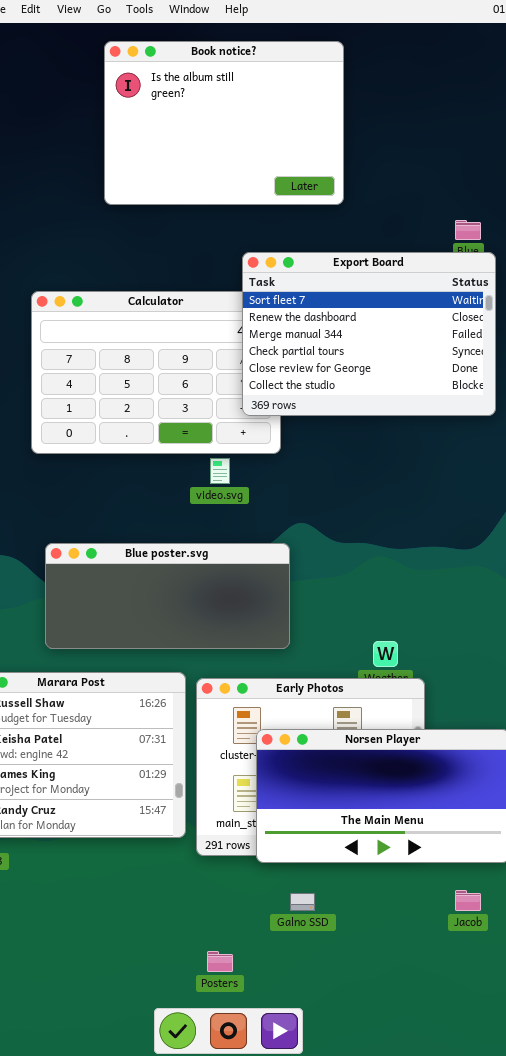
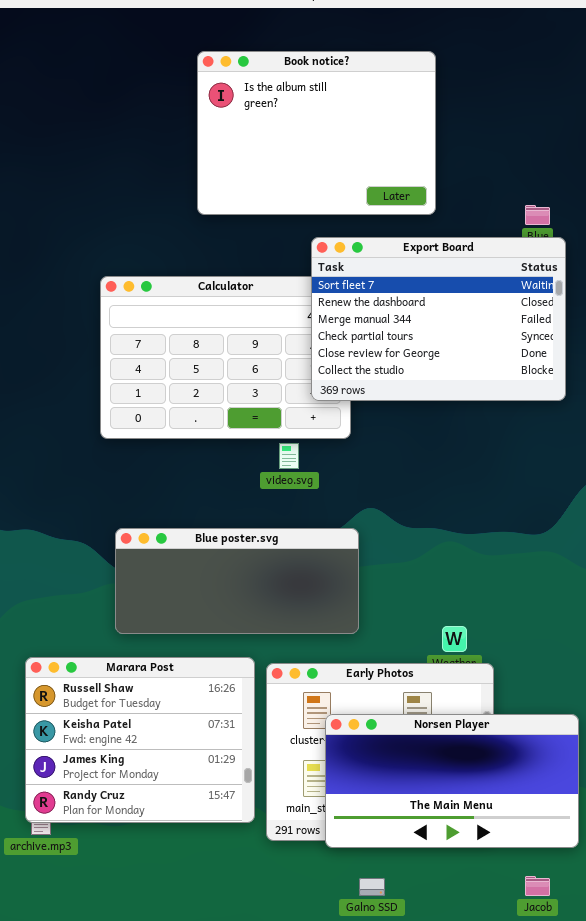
Book notice?: [104,41,344,205] -> [197,51,436,215], moved

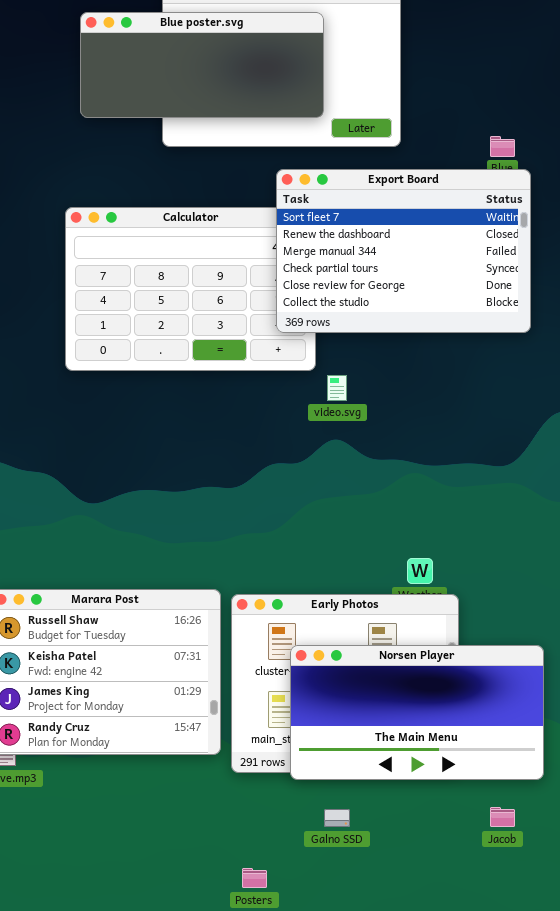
video.svg: [279,443,299,469] -> [327,375,347,401], moved
Blue poster.svg: [115,528,359,634] -> [80,12,324,118], moved

